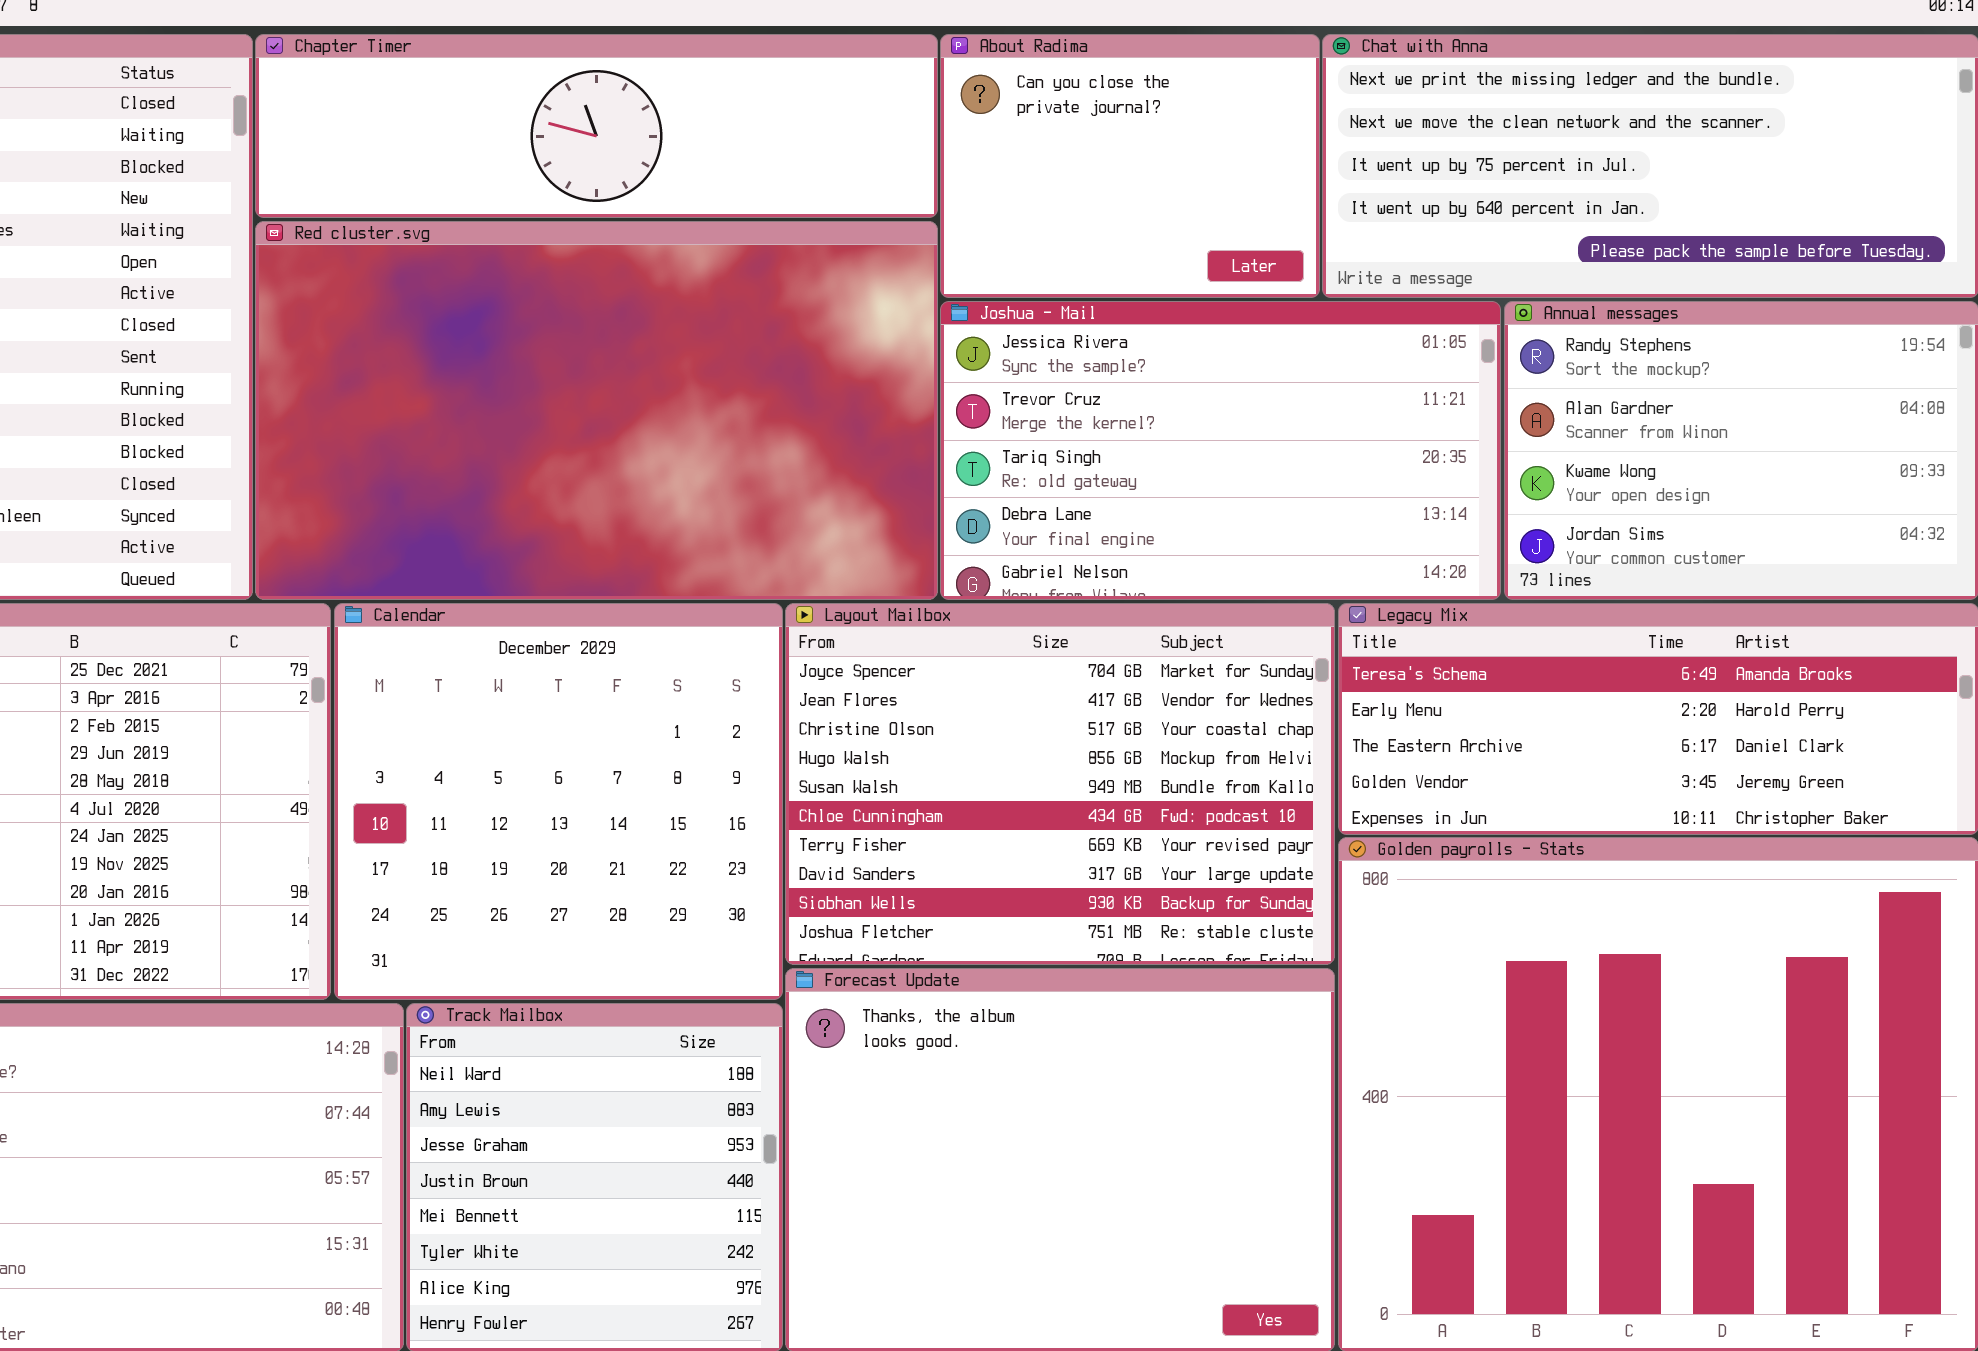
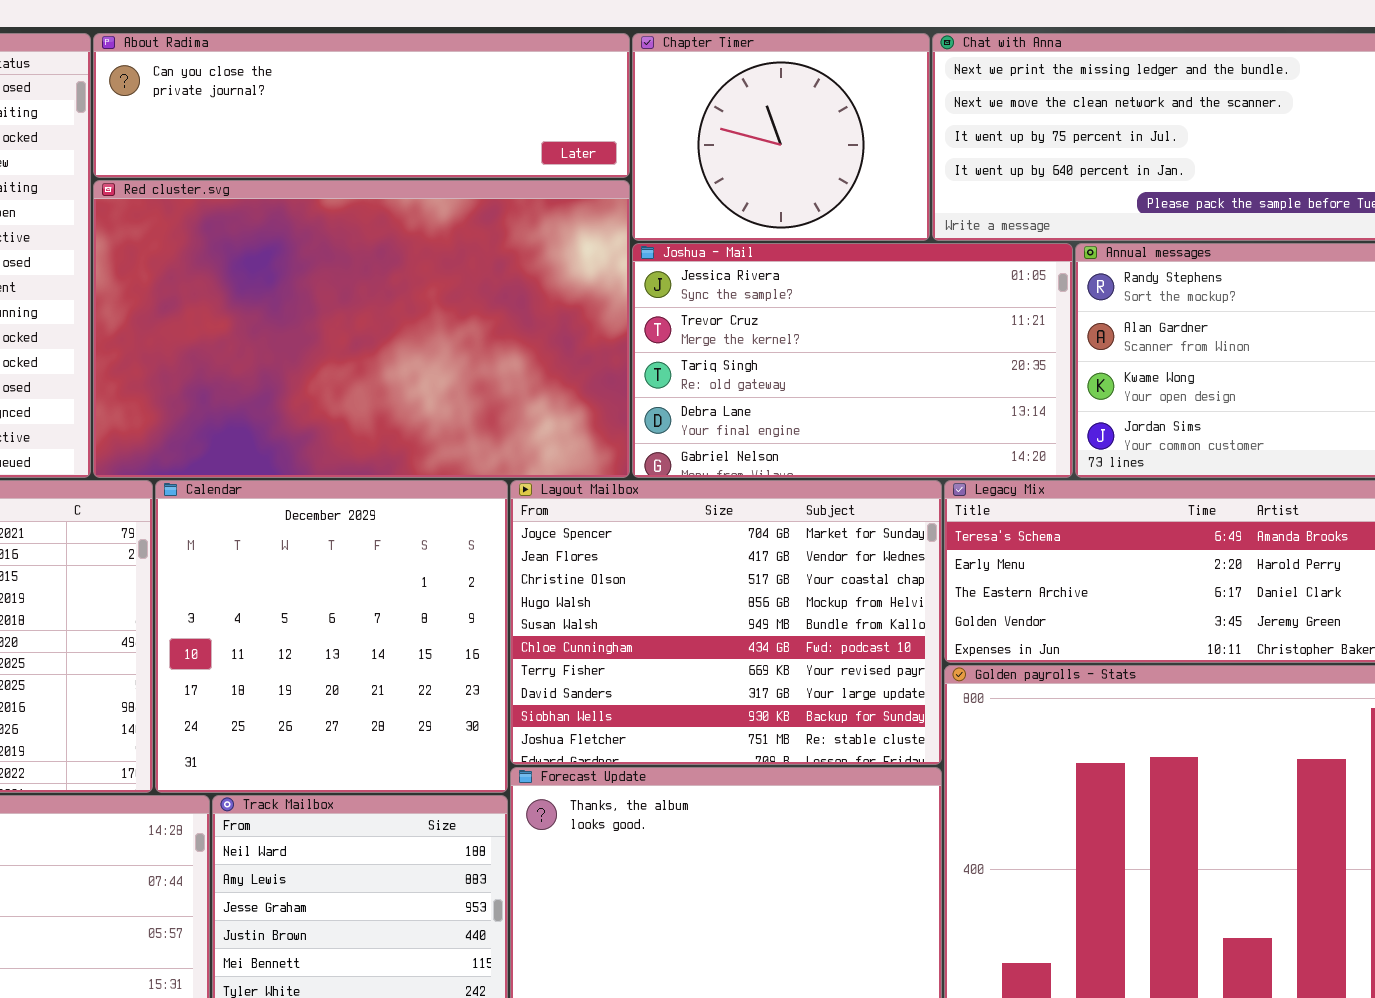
Chapter Timer: [255,34,938,218] -> [632,33,930,241], moved, resized
About Radima: [940,34,1320,298] -> [93,33,630,178], moved, resized

